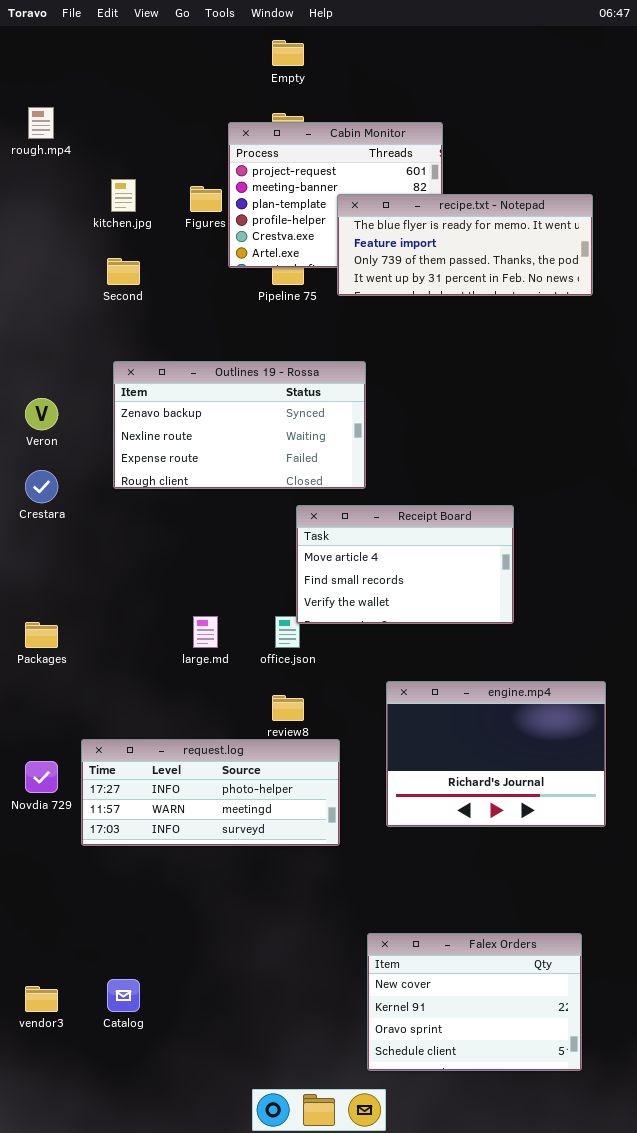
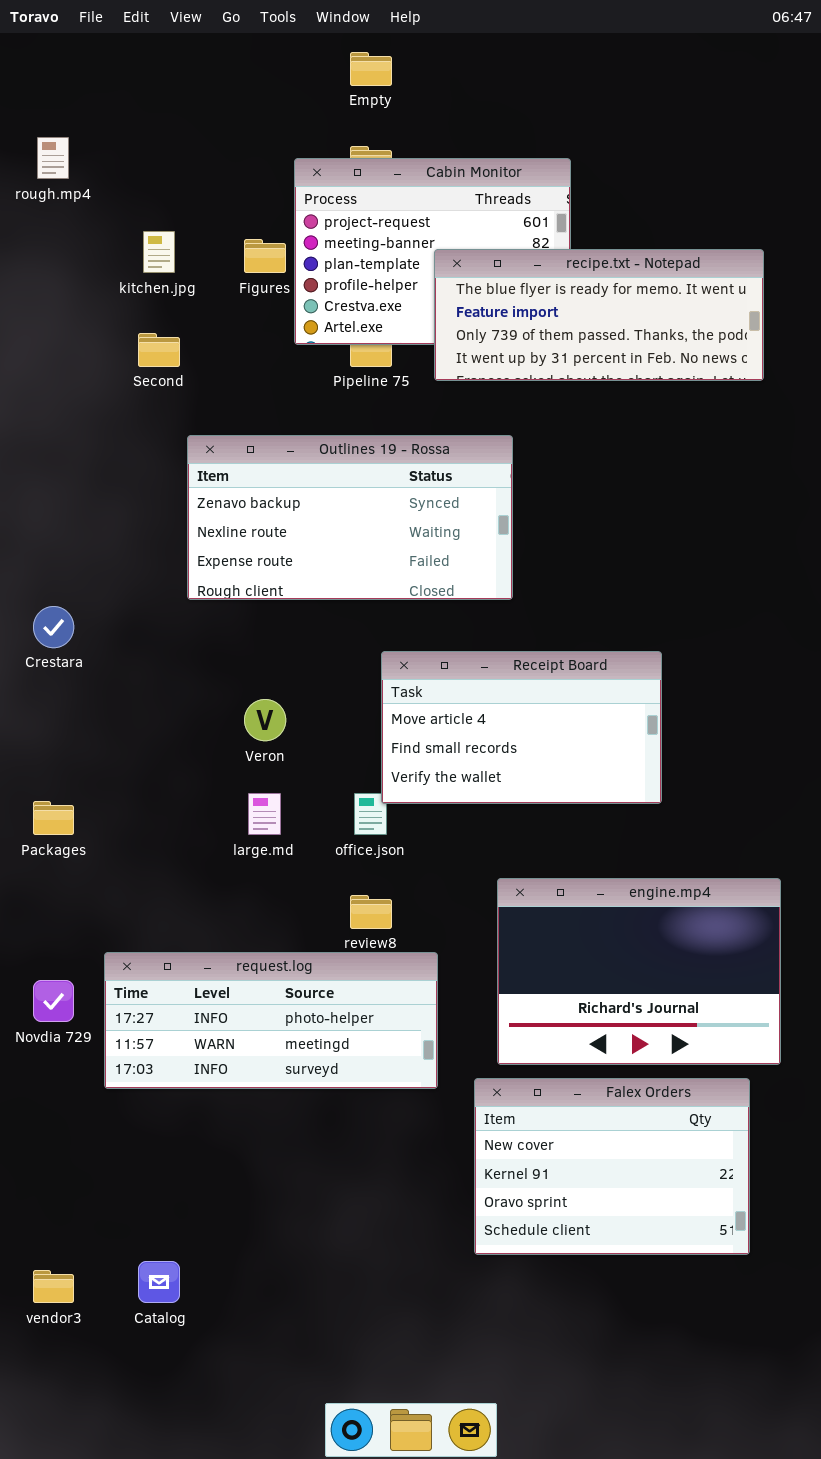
Outlines 19 - Rossa: [113,361,366,489] -> [187,435,513,600], moved
Veron: [25,398,58,430] -> [244,699,286,741], moved
Falex Orders: [367,933,582,1071] -> [474,1078,750,1255], moved

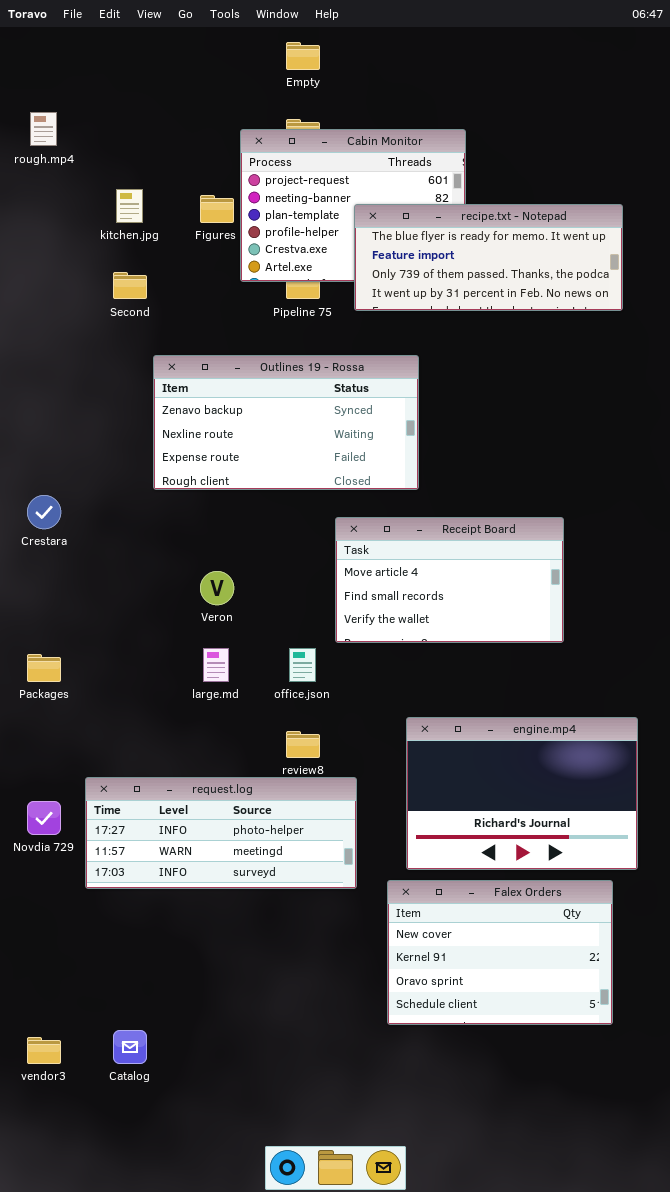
Receipt Board: [381,651,662,804] -> [335,517,564,643], moved

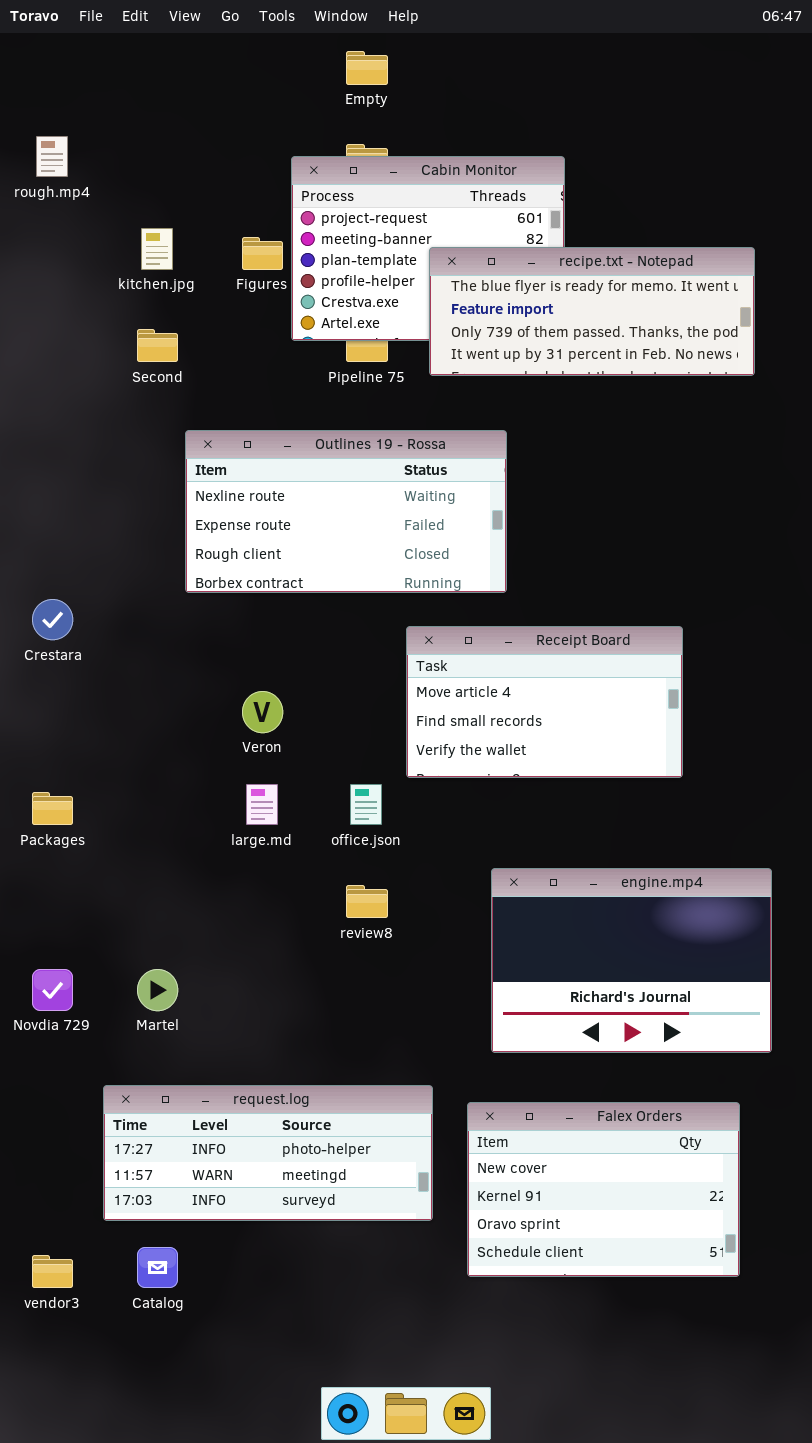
Outlines 19 - Rossa: [153,355,419,490] -> [185,430,507,593], scrolled down 1 row
request.log: [85,777,357,889] -> [103,1085,433,1221], moved
Falex Orders: [387,880,613,1025] -> [467,1102,740,1277], moved

